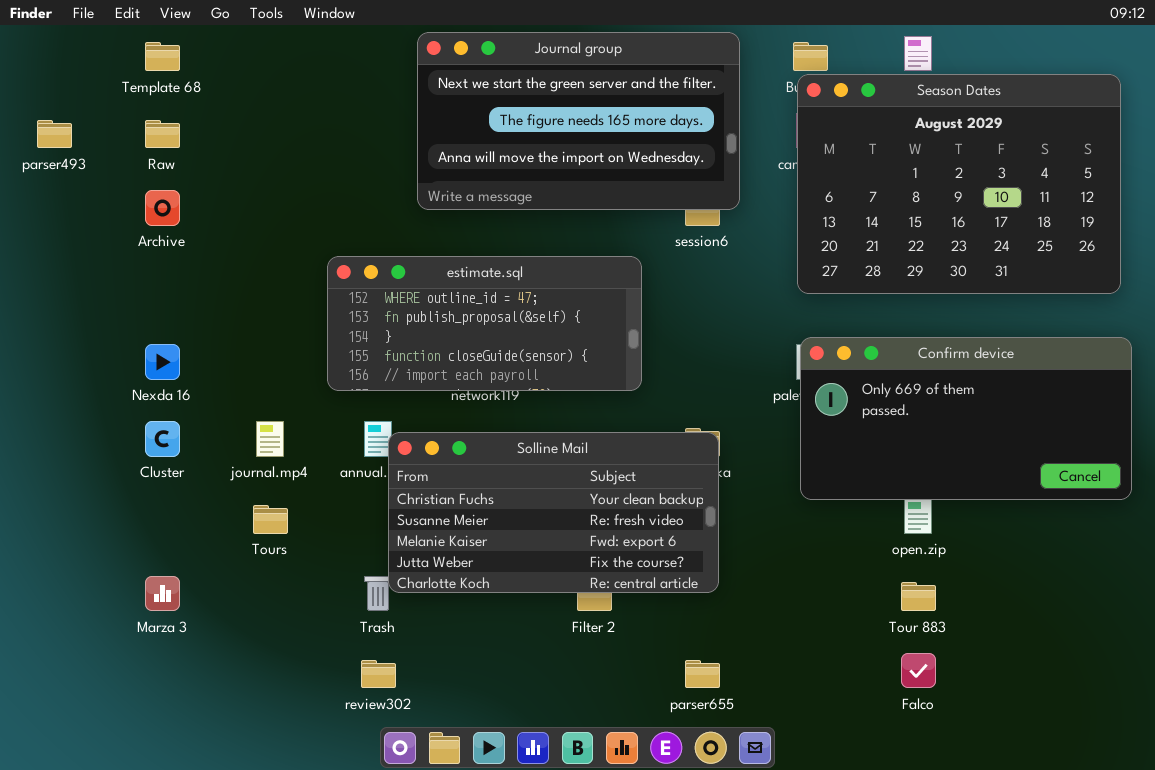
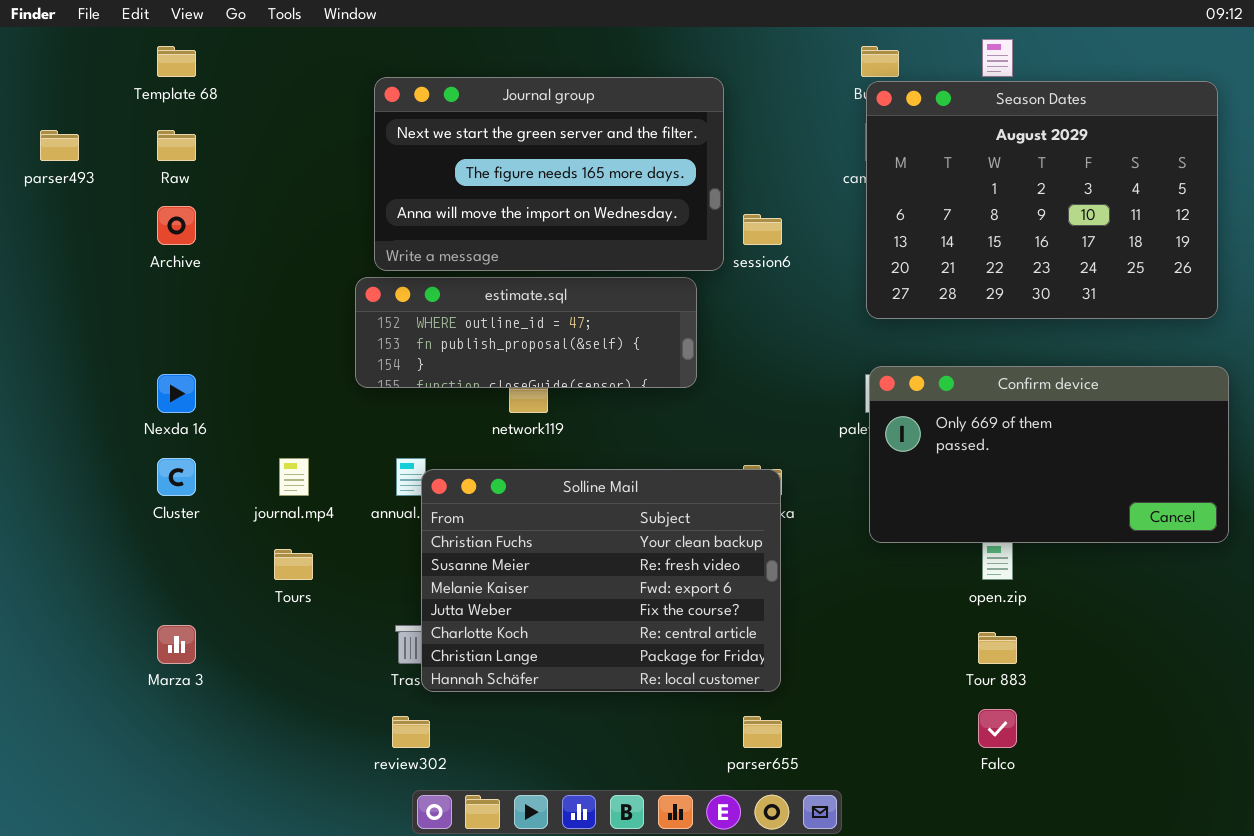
Journal group: [417,32,740,210] -> [374,77,724,271], moved
estimate.sql: [327,256,642,391] -> [355,277,697,388], resized
Solline Mail: [388,432,719,593] -> [421,469,781,692], resized

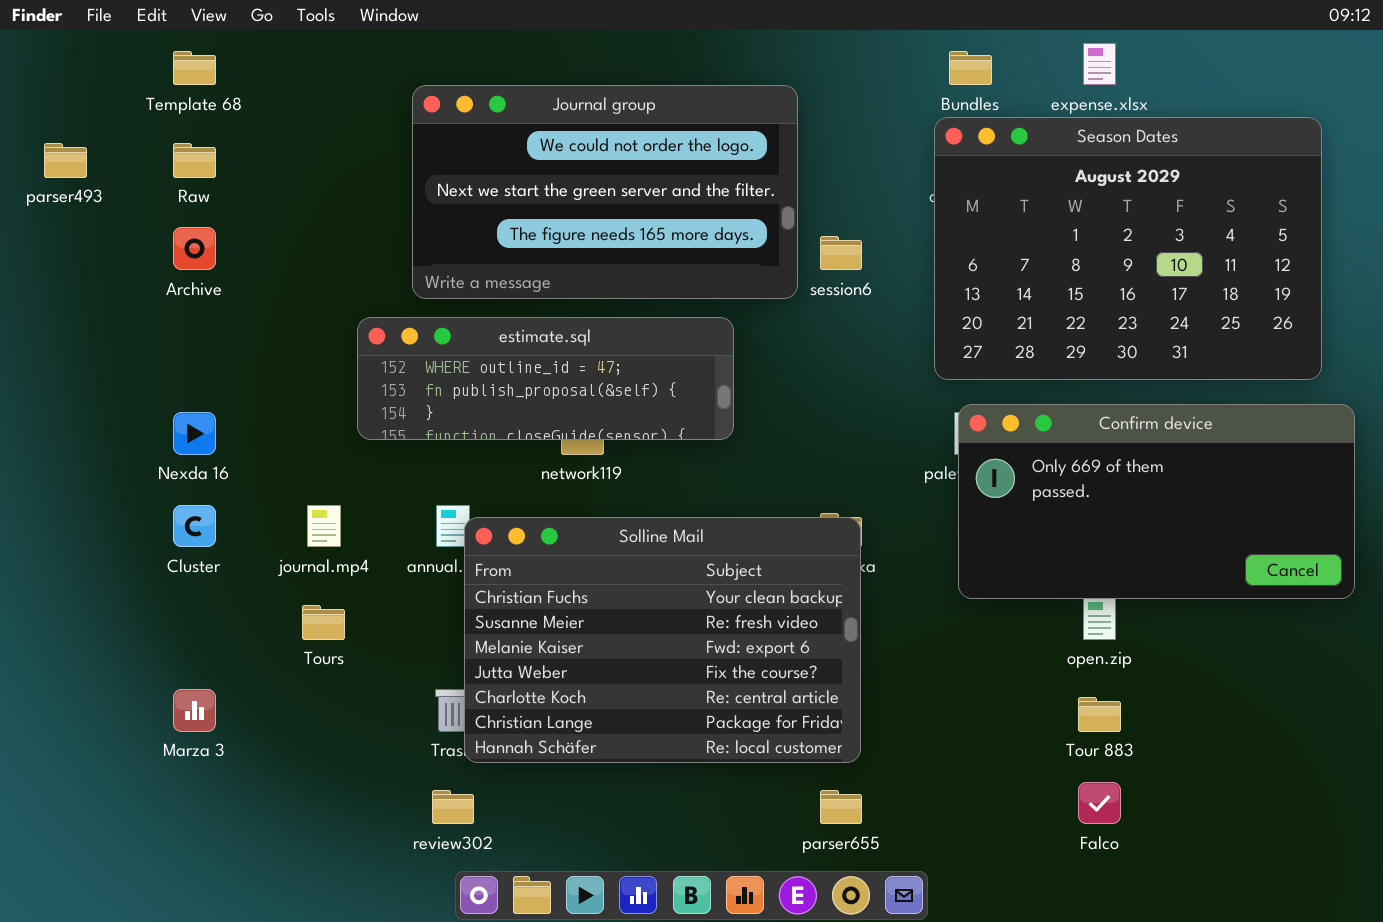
Journal group: [374,77,724,271] -> [412,85,798,299], scrolled up 1 row
Season Dates: [866,81,1218,319] -> [934,117,1322,380], moved
estimate.sql: [355,277,697,388] -> [357,317,734,440], moved

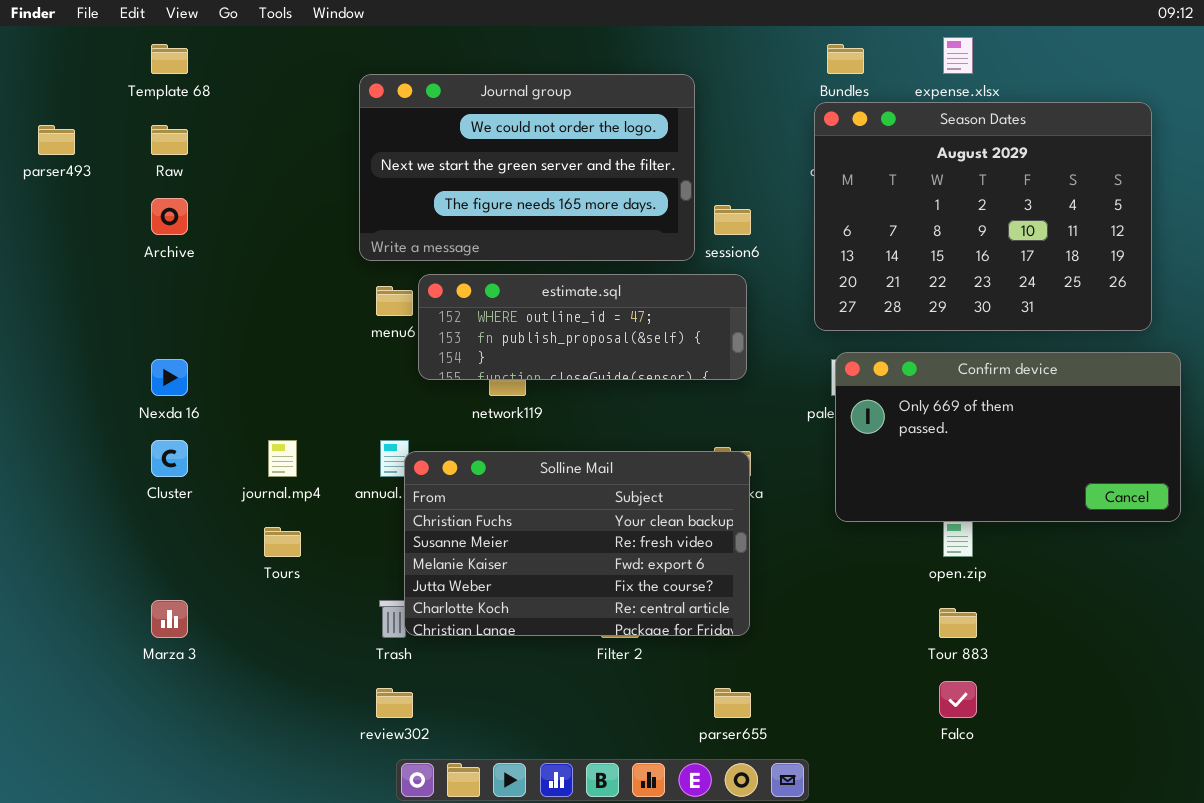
estimate.sql: [357,317,734,440] -> [418,274,747,380], moved
Solline Mail: [464,517,861,763] -> [404,451,750,636], resized

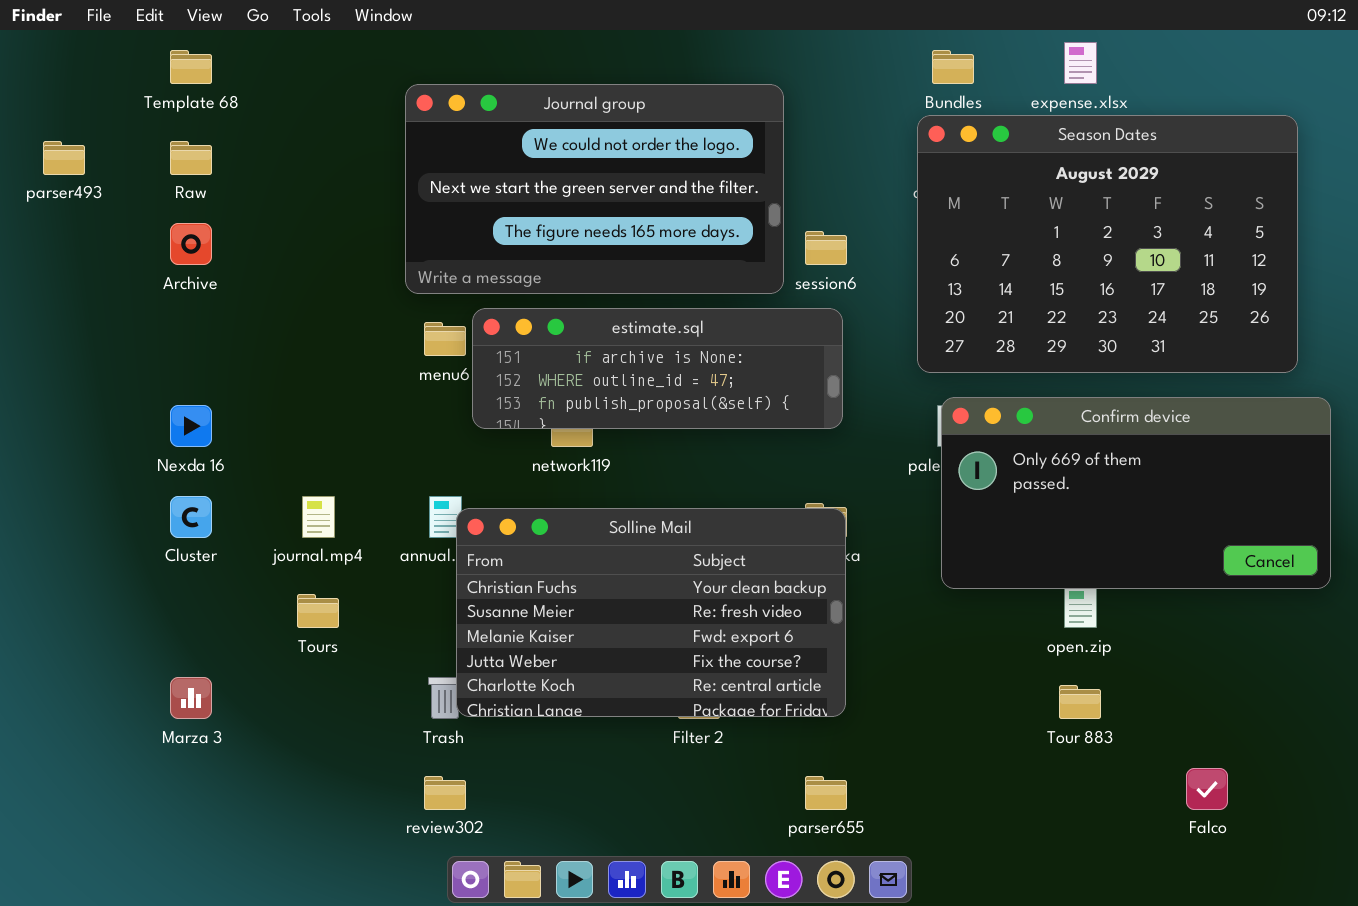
estimate.sql: [418,274,747,380] -> [472,308,843,429], scrolled up 1 row
Falco: [939,681,977,718] -> [1186,768,1228,810], moved

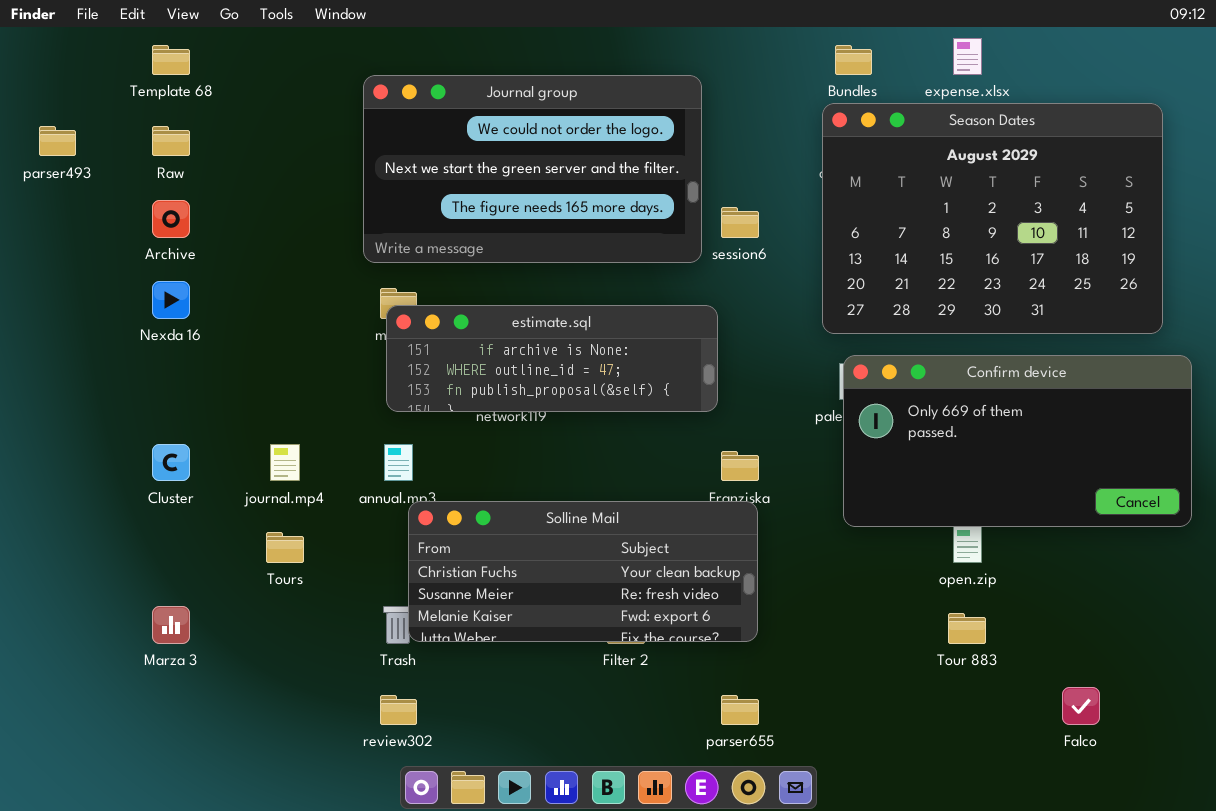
estimate.sql: [472,308,843,429] -> [386,305,718,412], moved
Nexda 16: [170,405,212,447] -> [152,281,190,319], moved
Solline Mail: [456,508,846,717] -> [408,501,758,642], resized

